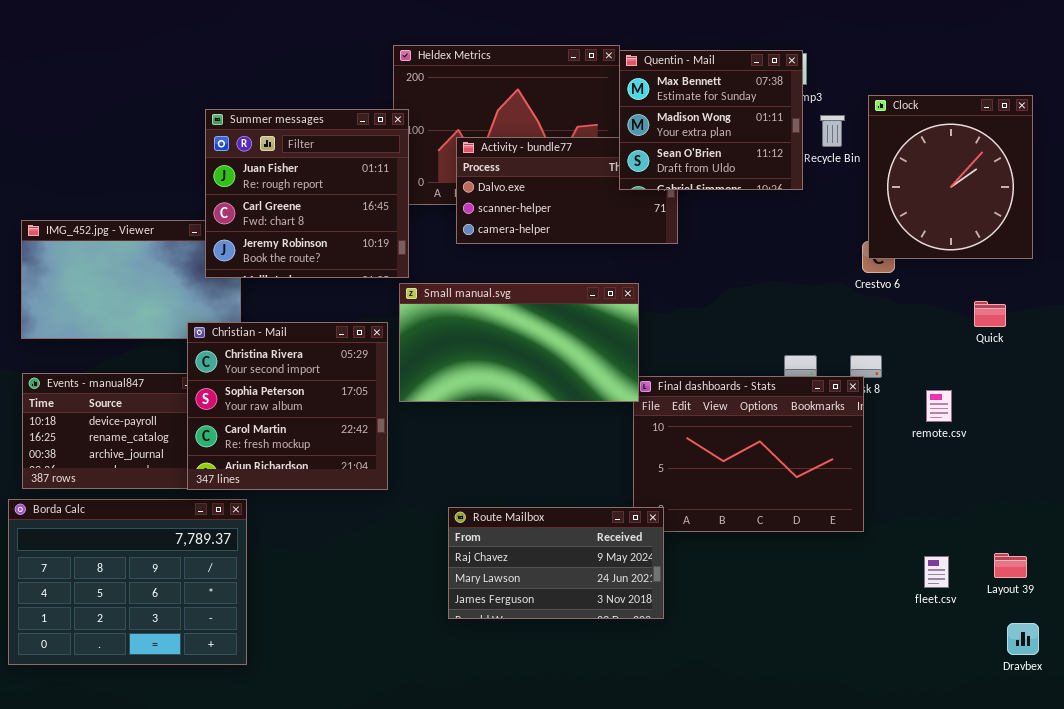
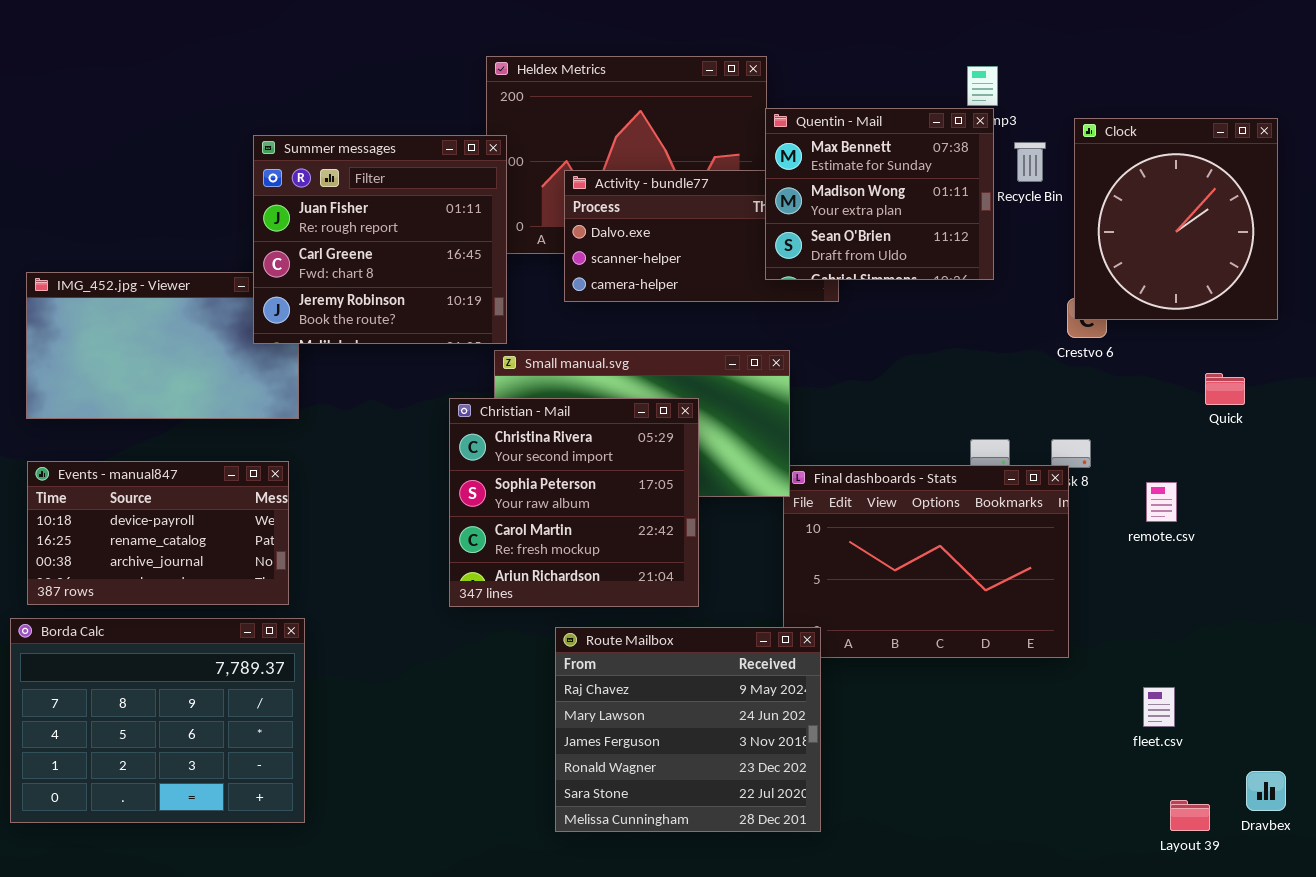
Quentin - Mail: [619,50,803,190] -> [765,108,994,280], moved
Christian - Mail: [187,322,388,490] -> [449,398,699,607], moved
Route Mailbox: [448,507,664,619] -> [555,627,821,832], resized
Layout 39: [994,553,1027,578] -> [1170,800,1210,831], moved

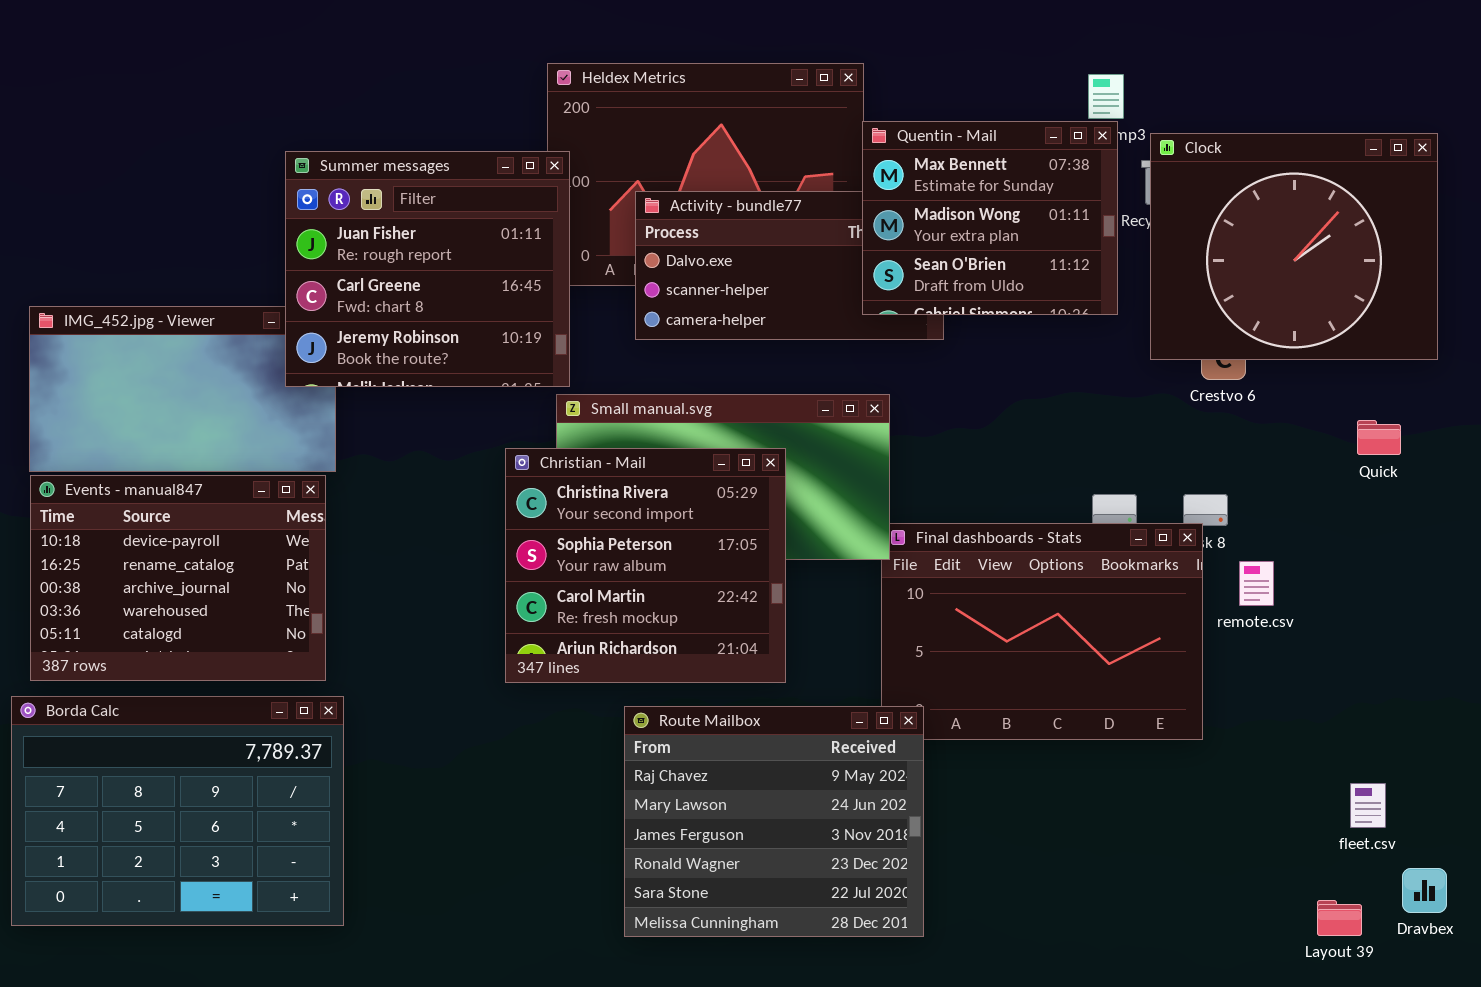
Clock: [1074,118,1278,320] -> [1150,133,1438,360], resized
Events - manual847: [27,461,289,605] -> [30,475,326,681], resized
remote.csv: [1146,482,1177,522] -> [1239,561,1274,606], moved
fleet.csv: [1143,687,1175,727] -> [1350,783,1386,828], moved

